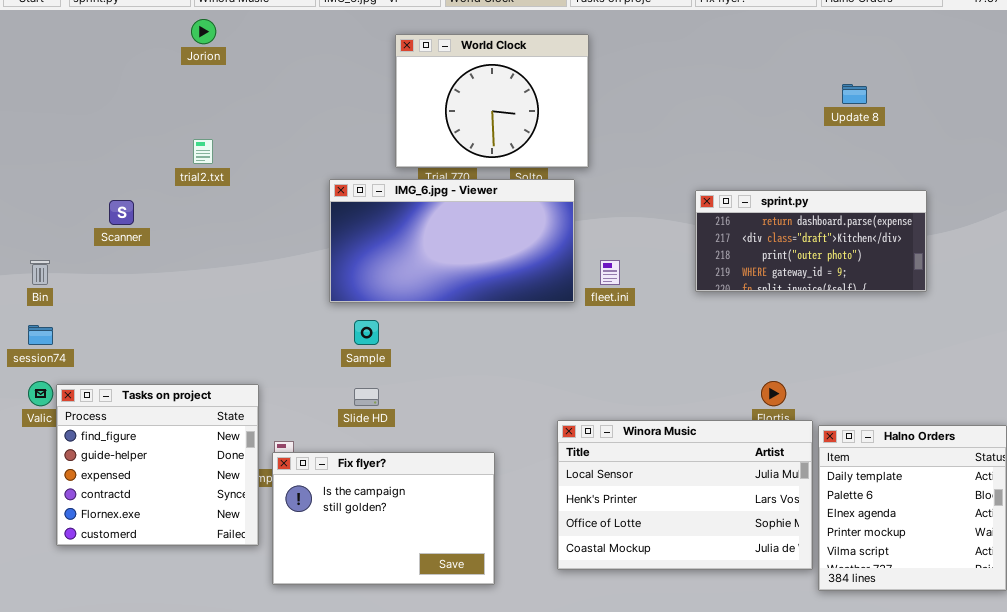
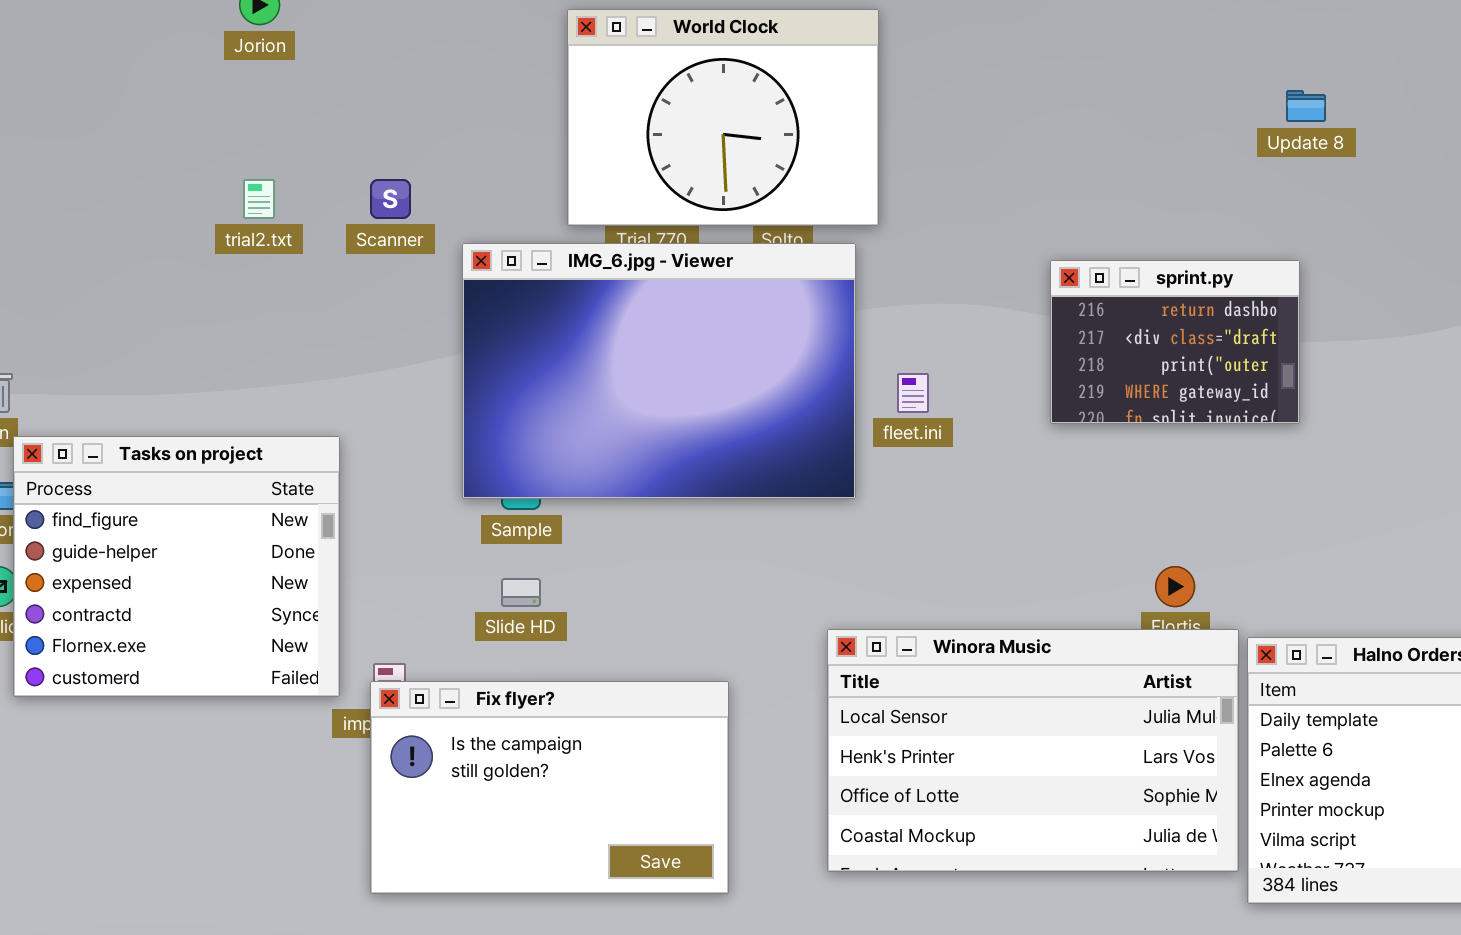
IMG_6.jpg - Viewer: [329,179,575,303] -> [462,243,856,499], resized
sprint.py: [695,190,927,292] -> [1050,260,1300,424], resized
Scanner: [109,200,134,225] -> [370,179,411,219], moved
Tasks on project: [56,384,259,546] -> [13,436,340,697], moved

